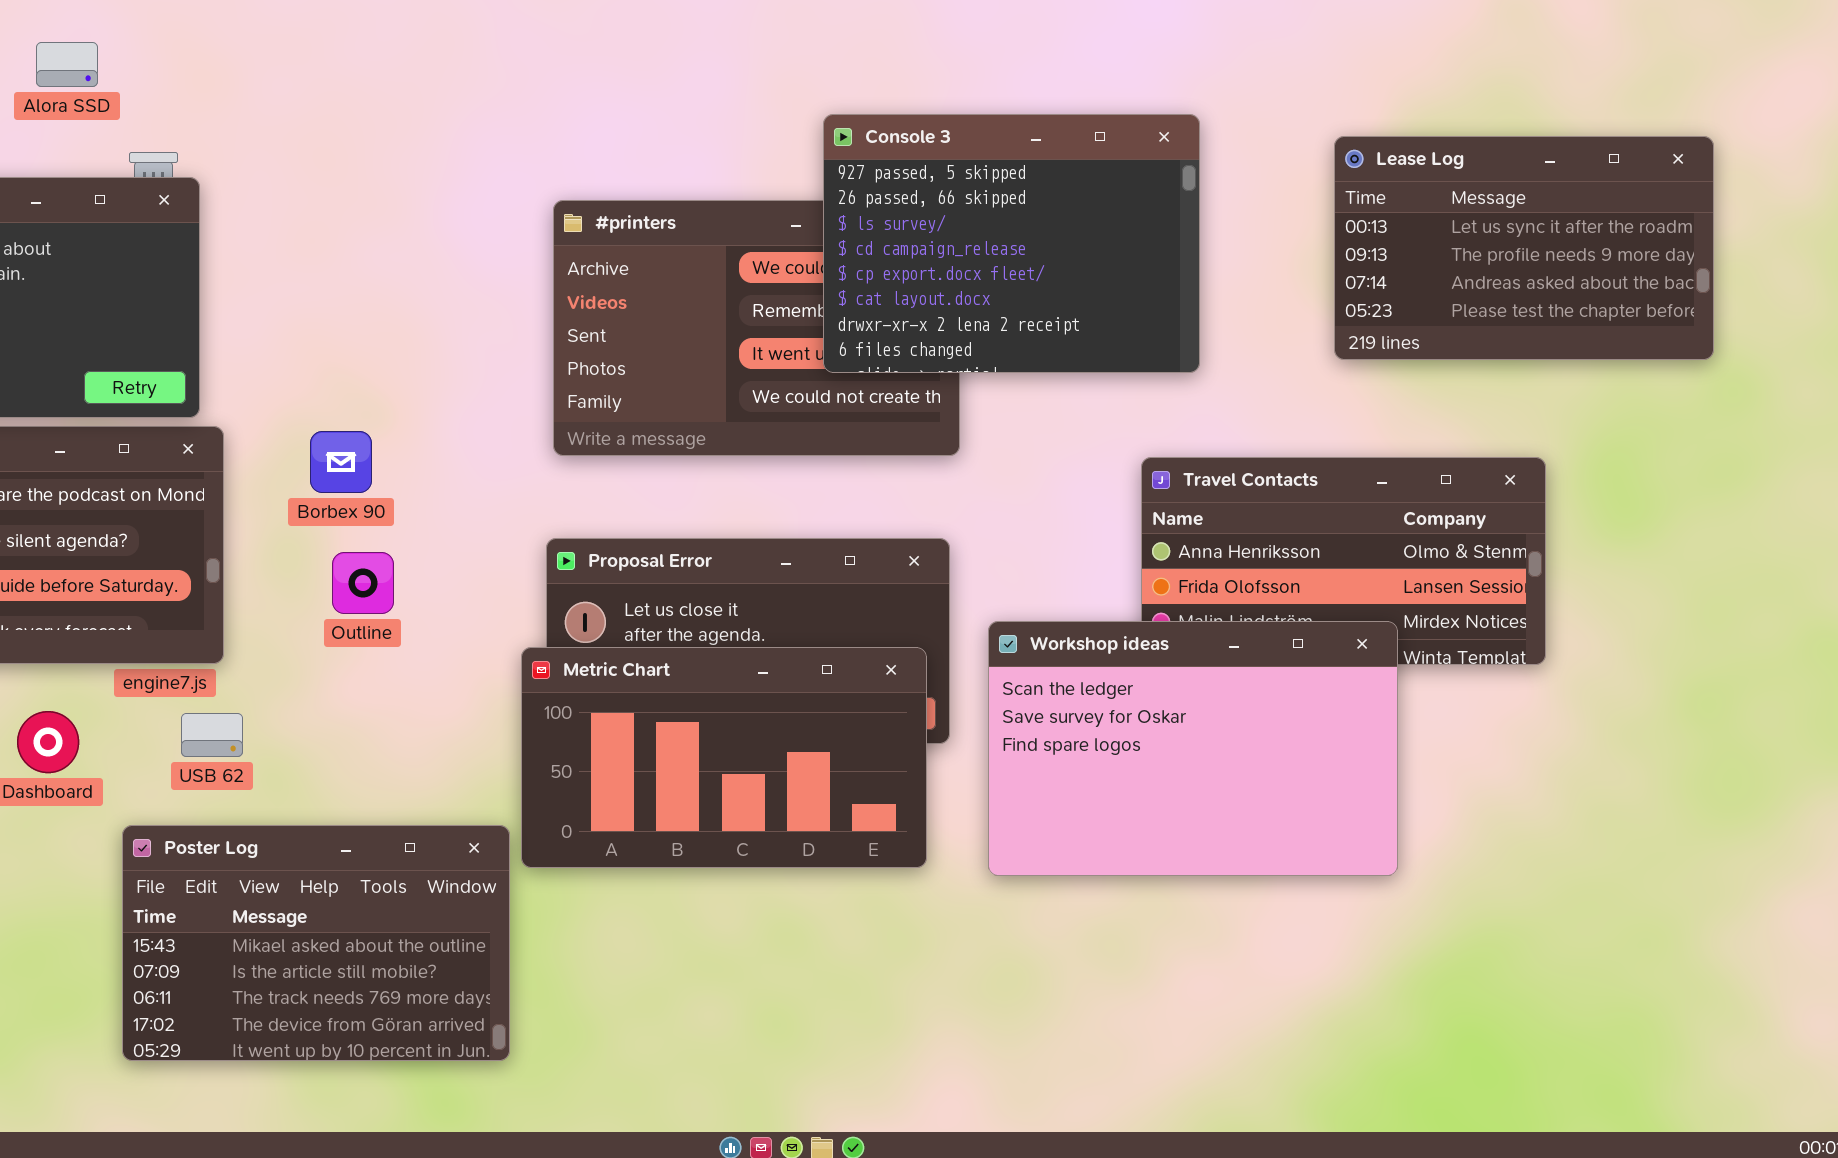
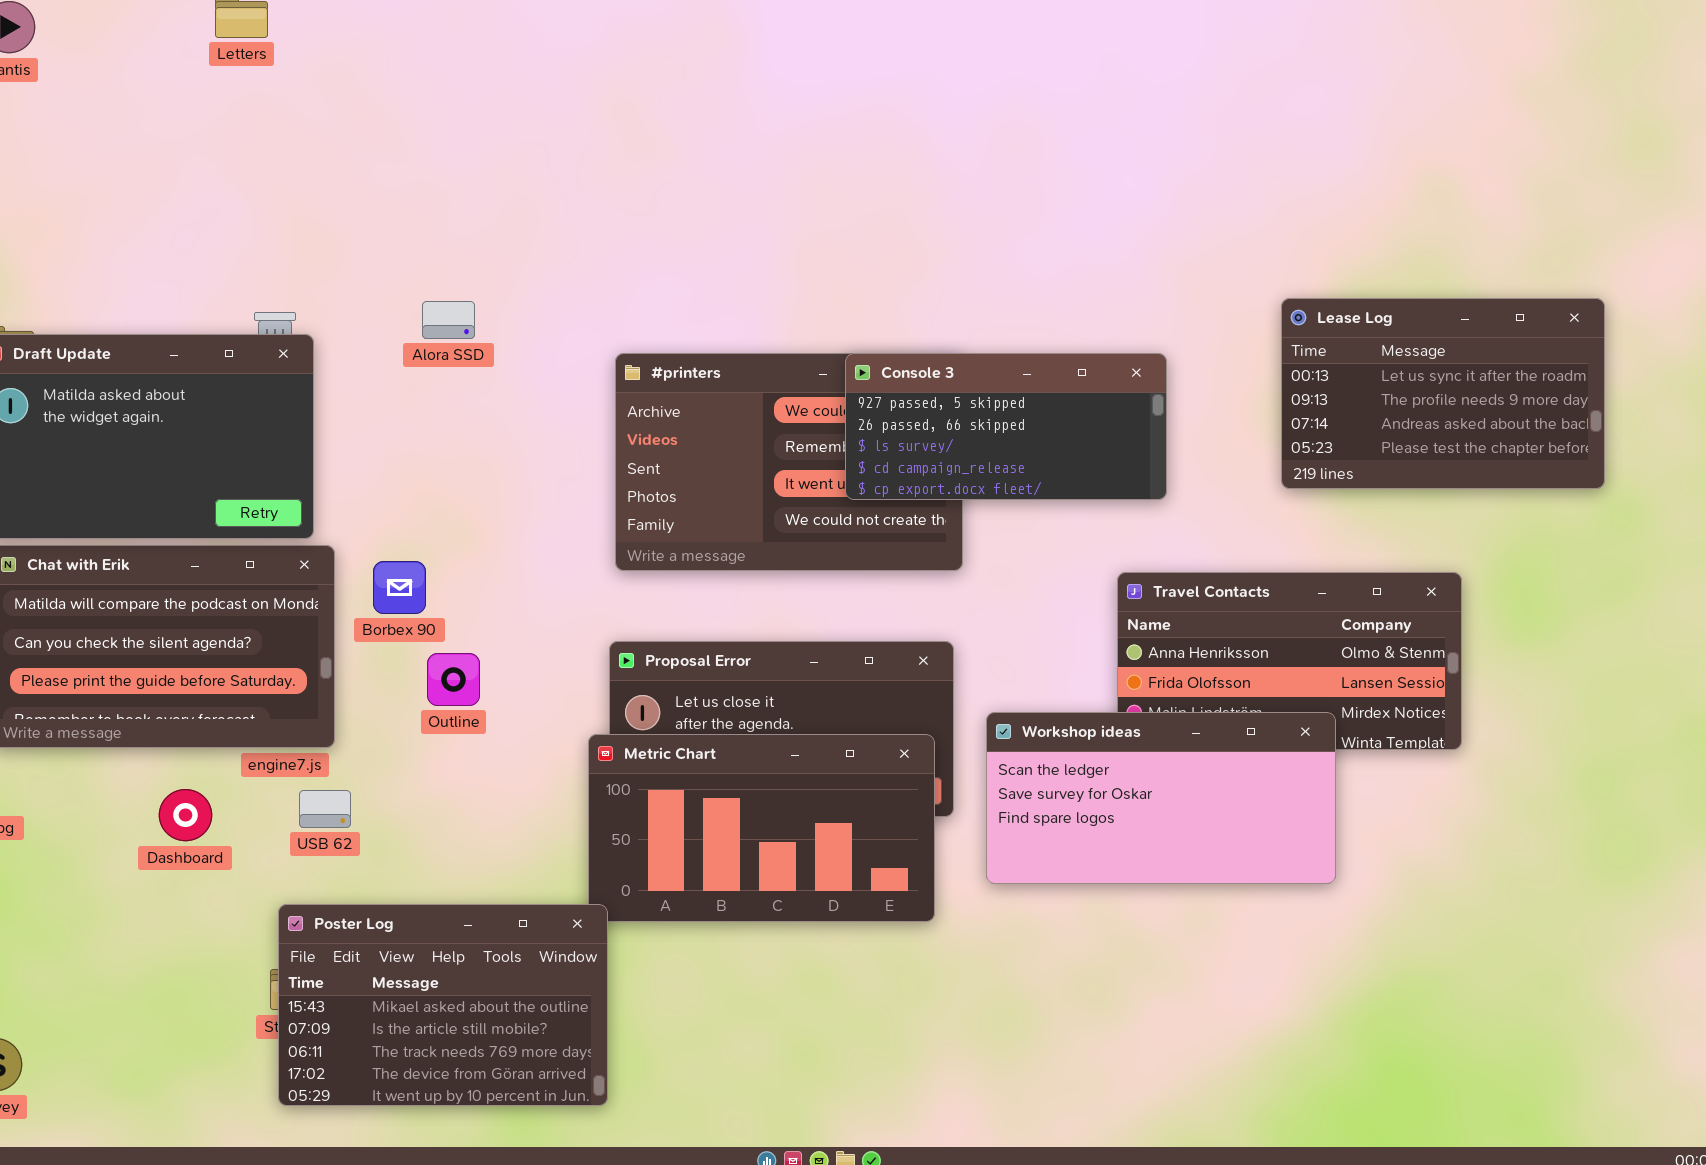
Alora SSD: [36,42,98,87] -> [422,301,475,339], moved
Console 3: [823,114,1200,373] -> [845,353,1167,500], resized
Borbex 90: [310,431,372,493] -> [373,561,426,614], moved
Workshop ideas: [988,621,1398,876] -> [986,712,1336,884], resized
Poster Log: [122,825,510,1061] -> [278,904,608,1106], moved

